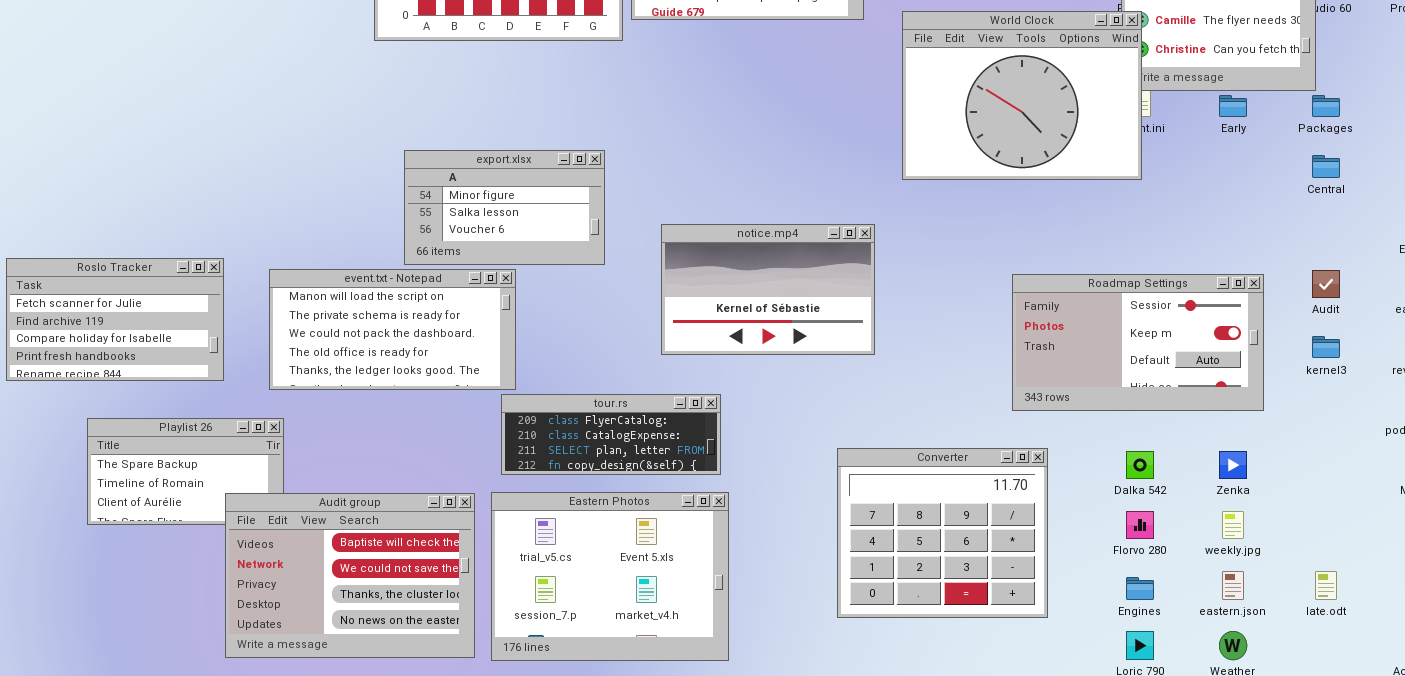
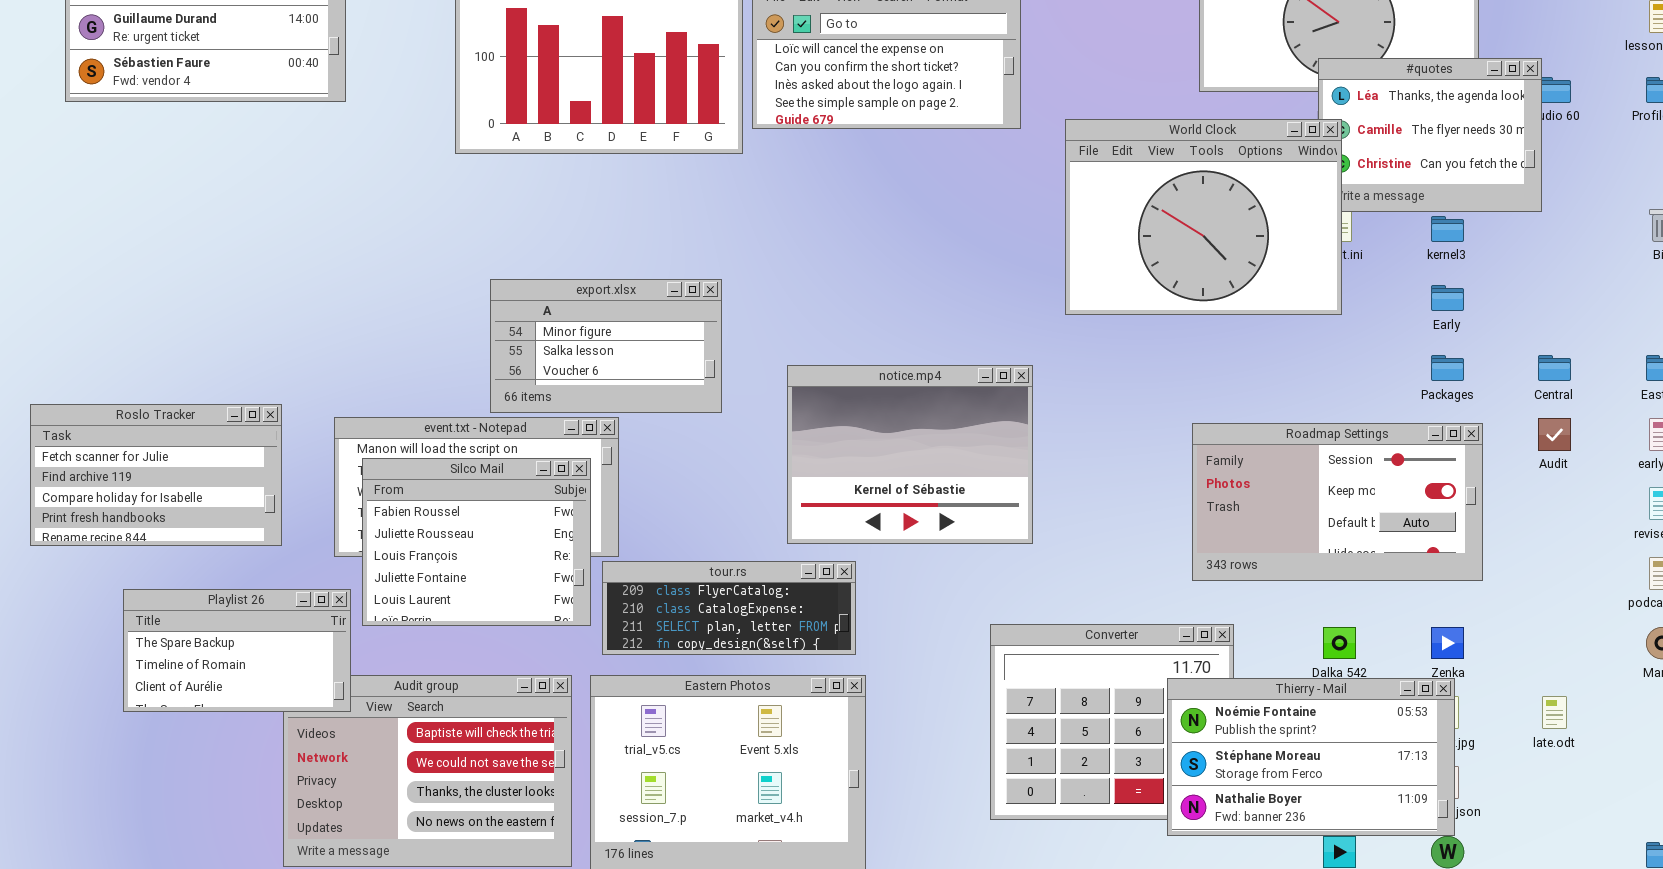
Early: [1219,95,1247,117] -> [1431,285,1464,311], moved
Packages: [1312,95,1340,117] -> [1431,355,1464,381], moved
Central: [1312,155,1340,178] -> [1538,355,1571,381], moved
notice.mp4: [661,224,875,355] -> [787,365,1033,544], resized
Silco Mail: none -> [362,458,591,626], opened
kernel3: [1312,336,1340,358] -> [1431,216,1464,242], moved
Playlist 26: [87,418,284,525] -> [123,589,351,712], raised
Thierry - Mail: none -> [1167,678,1455,836], opened
late.odt: [1315,571,1337,600] -> [1542,696,1567,729], moved

